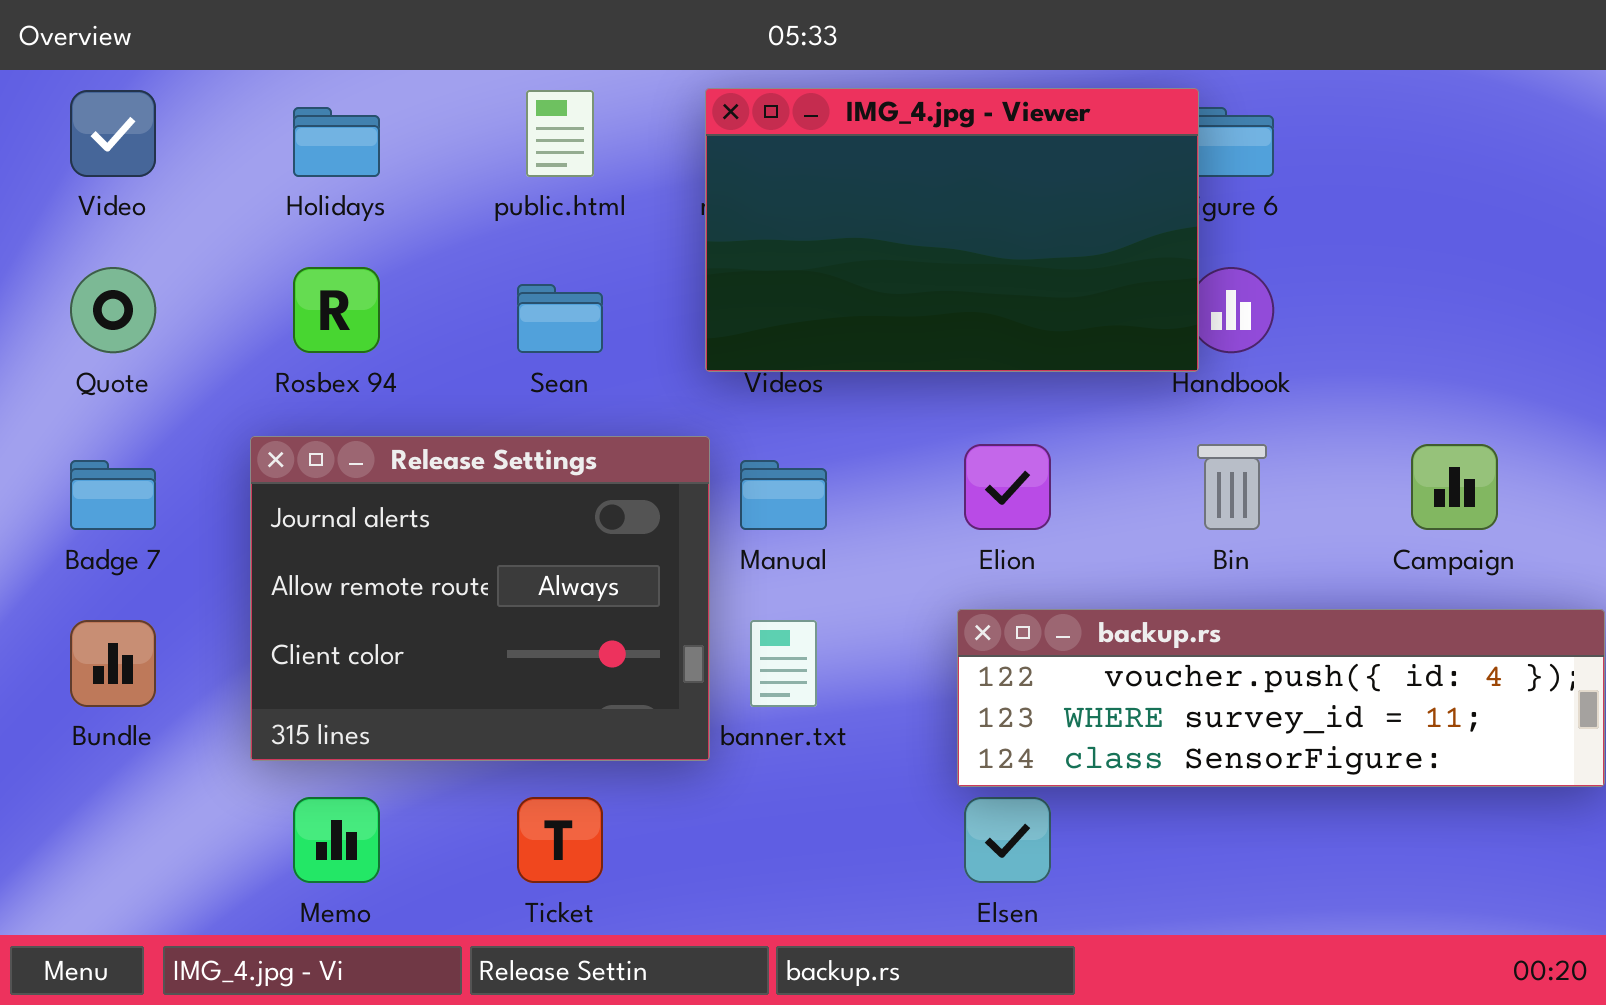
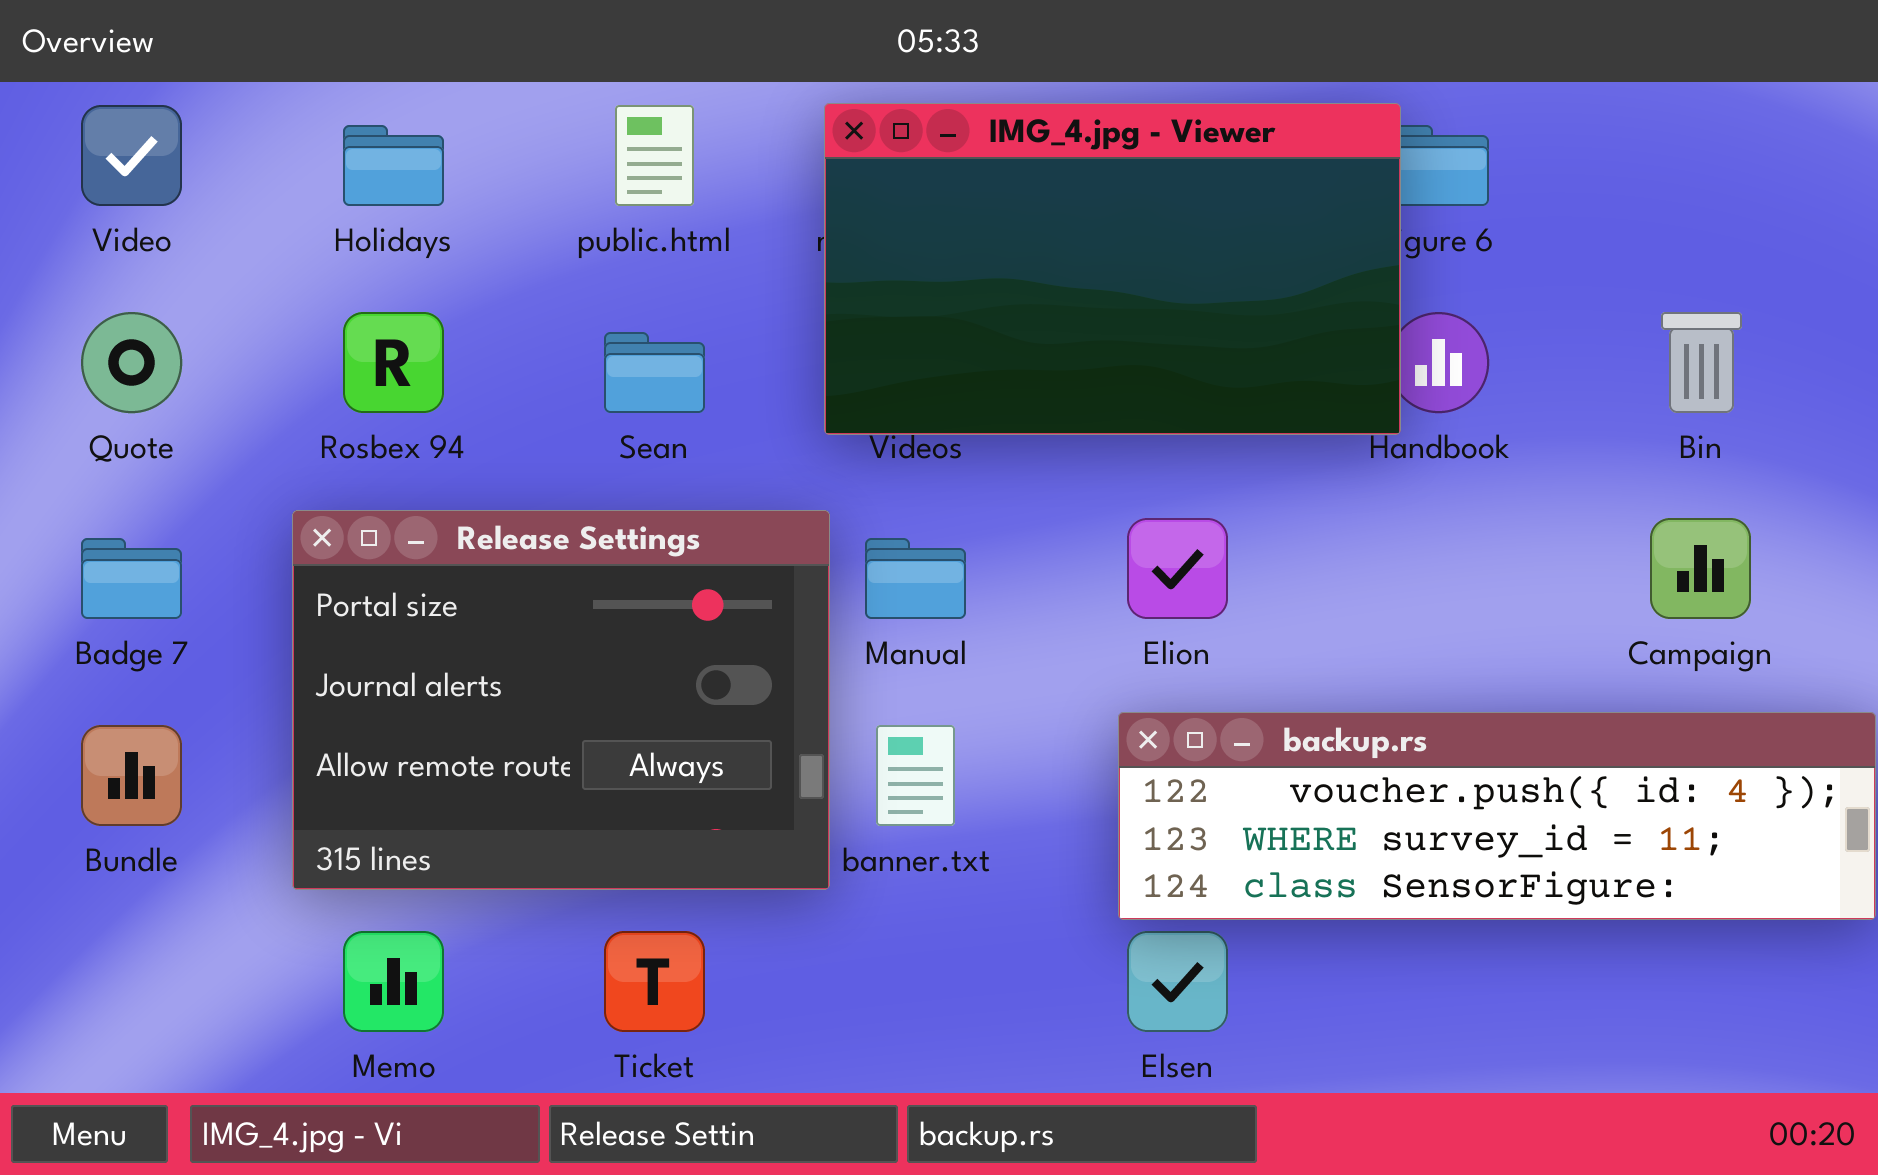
Release Settings: [250,436,710,761] -> [292,510,830,890], scrolled up 1 row
Bin: [1197,444,1267,530] -> [1661,312,1742,413], moved

